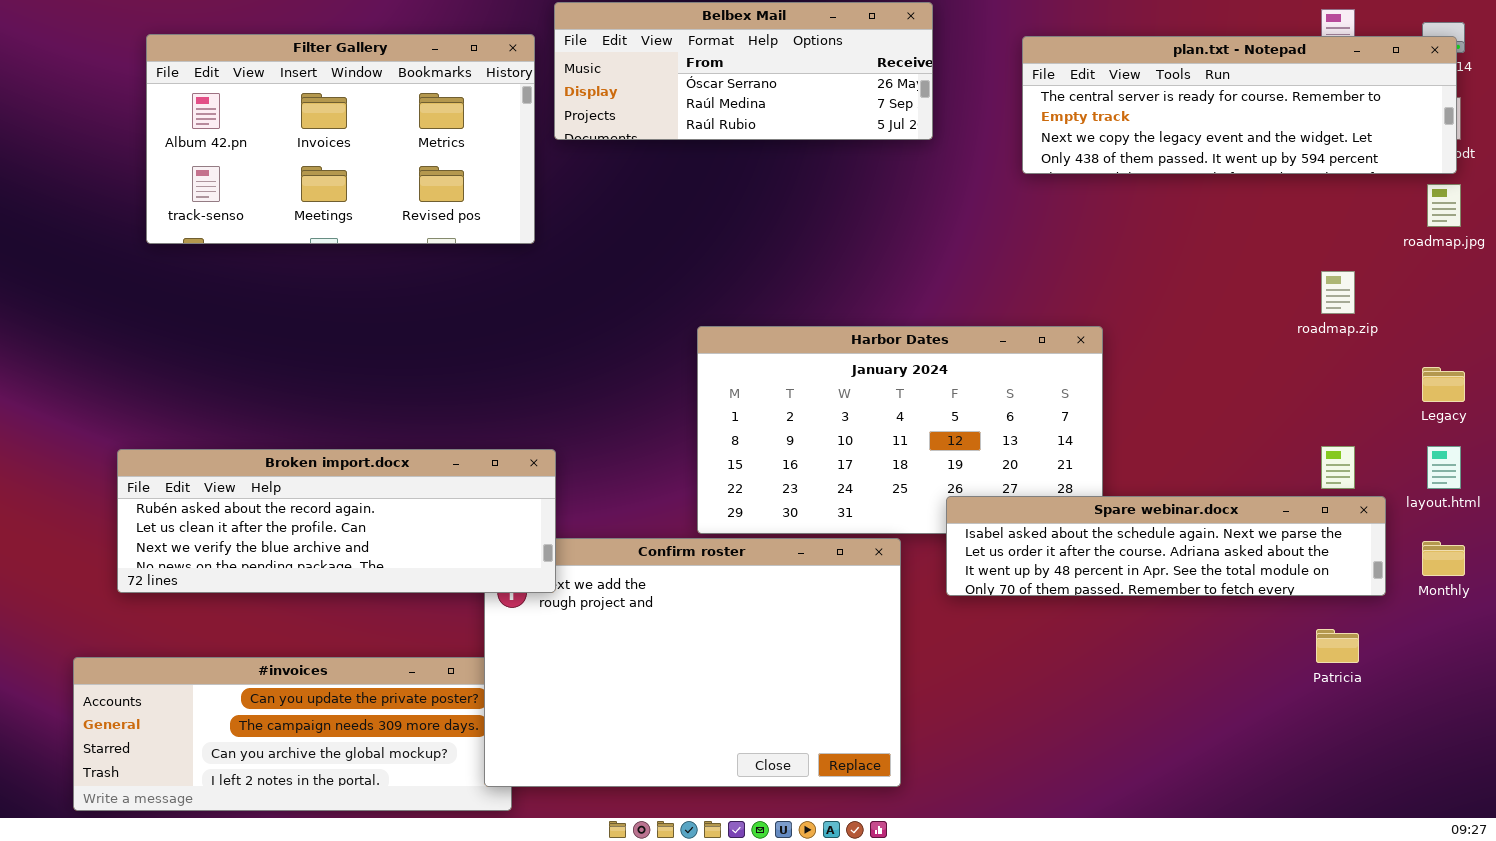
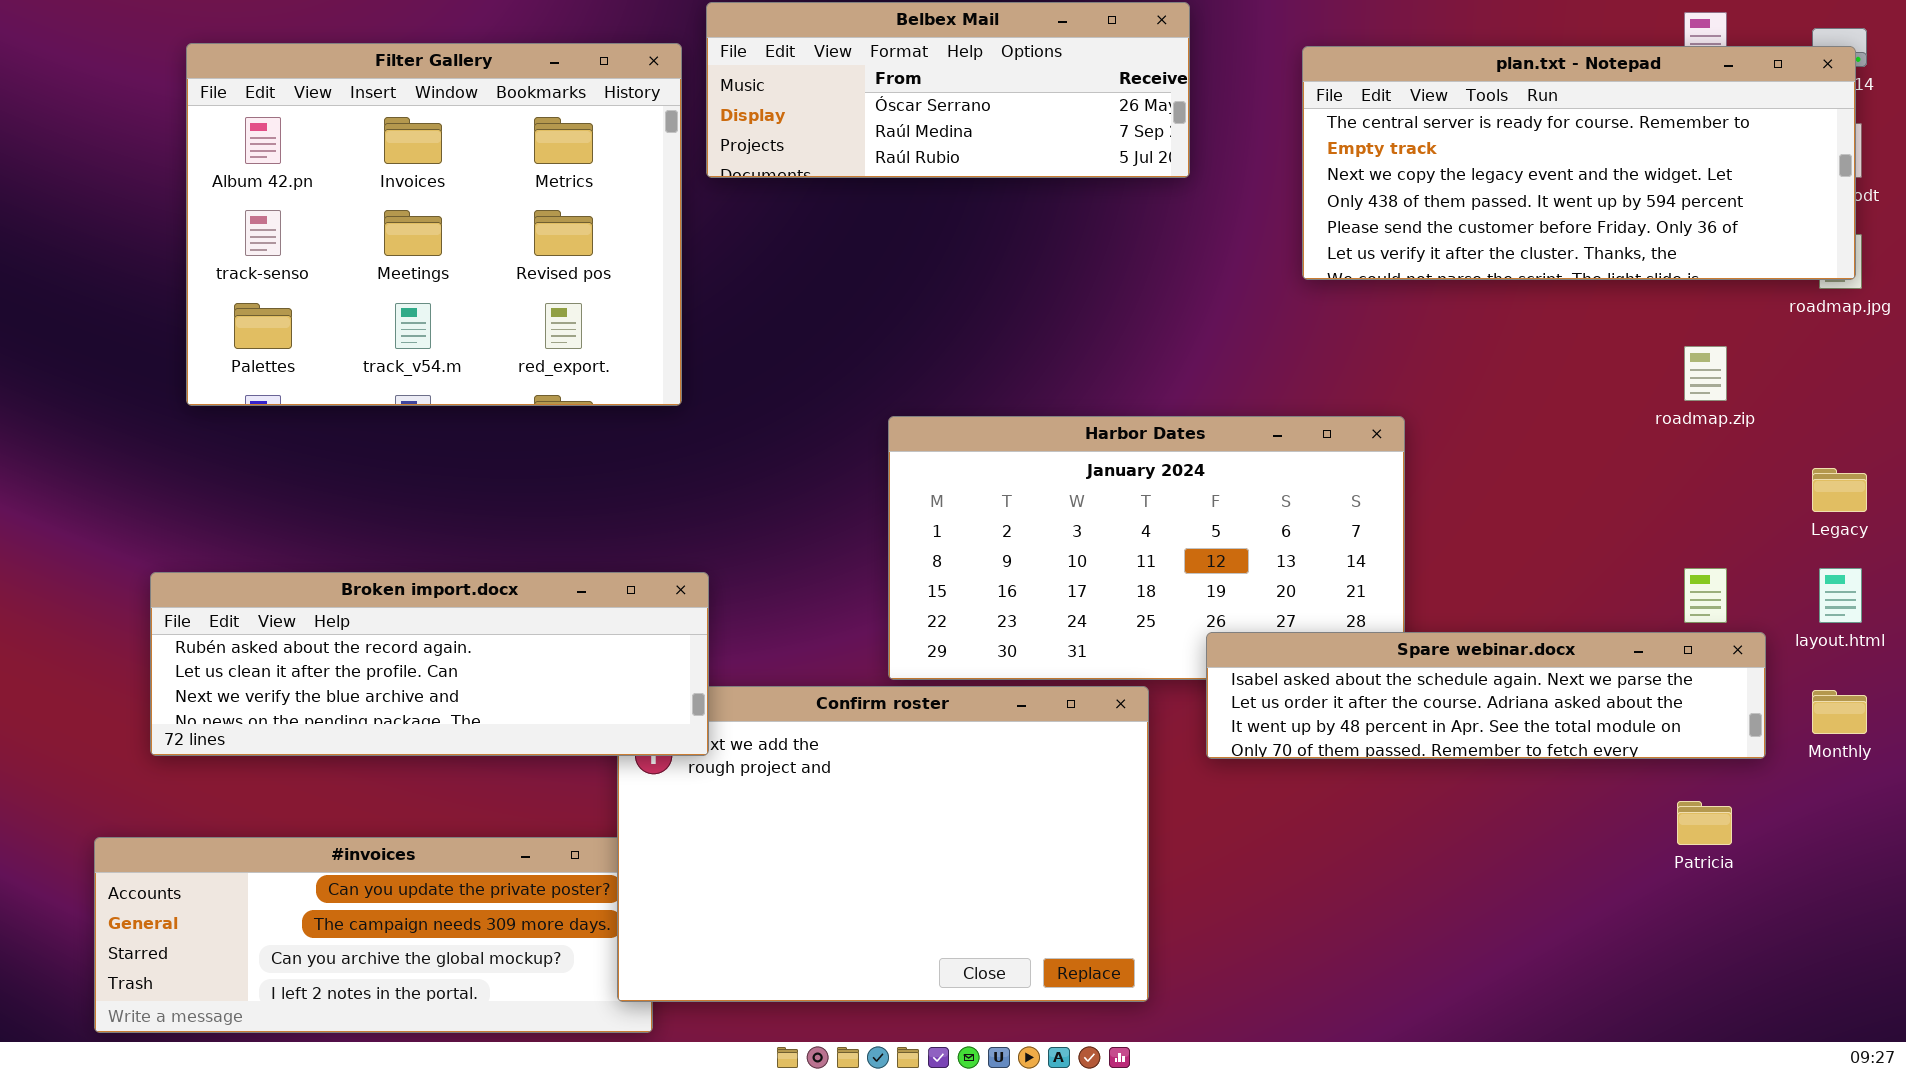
Filter Gallery: [146,34,535,244] -> [186,43,682,406], resized
plan.txt - Notepad: [1022,36,1457,174] -> [1302,46,1856,280], resized

